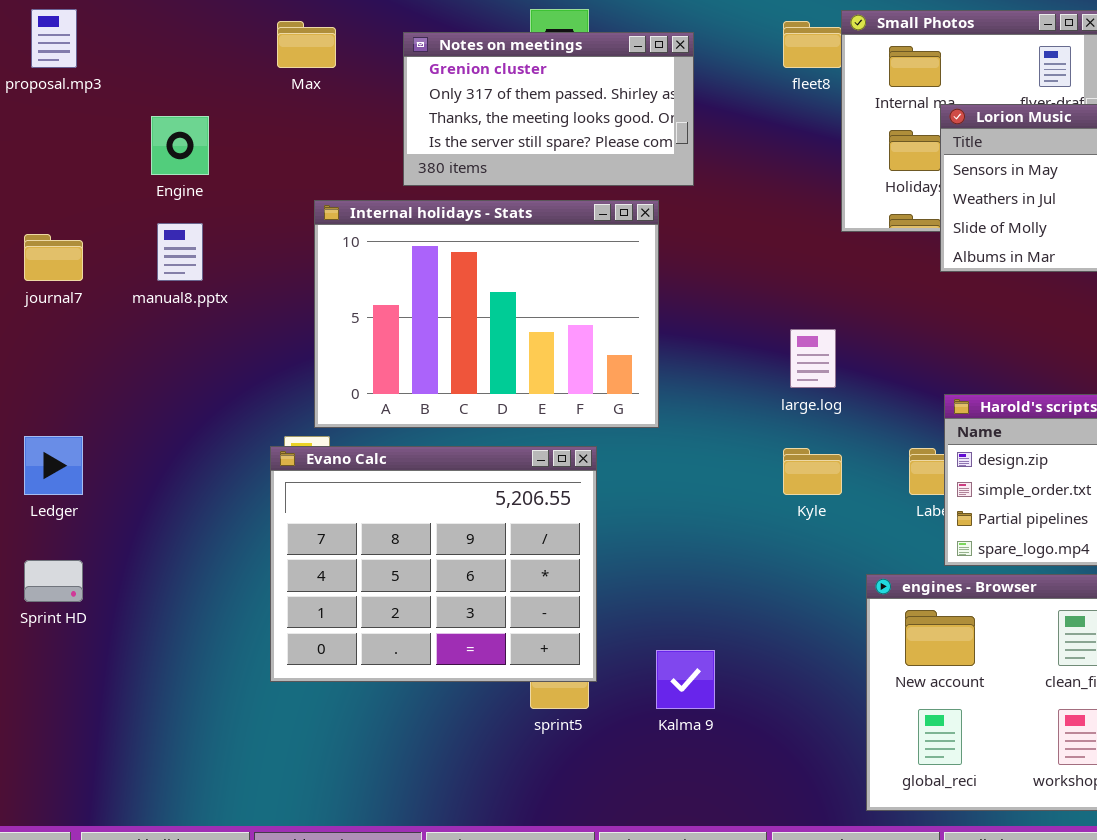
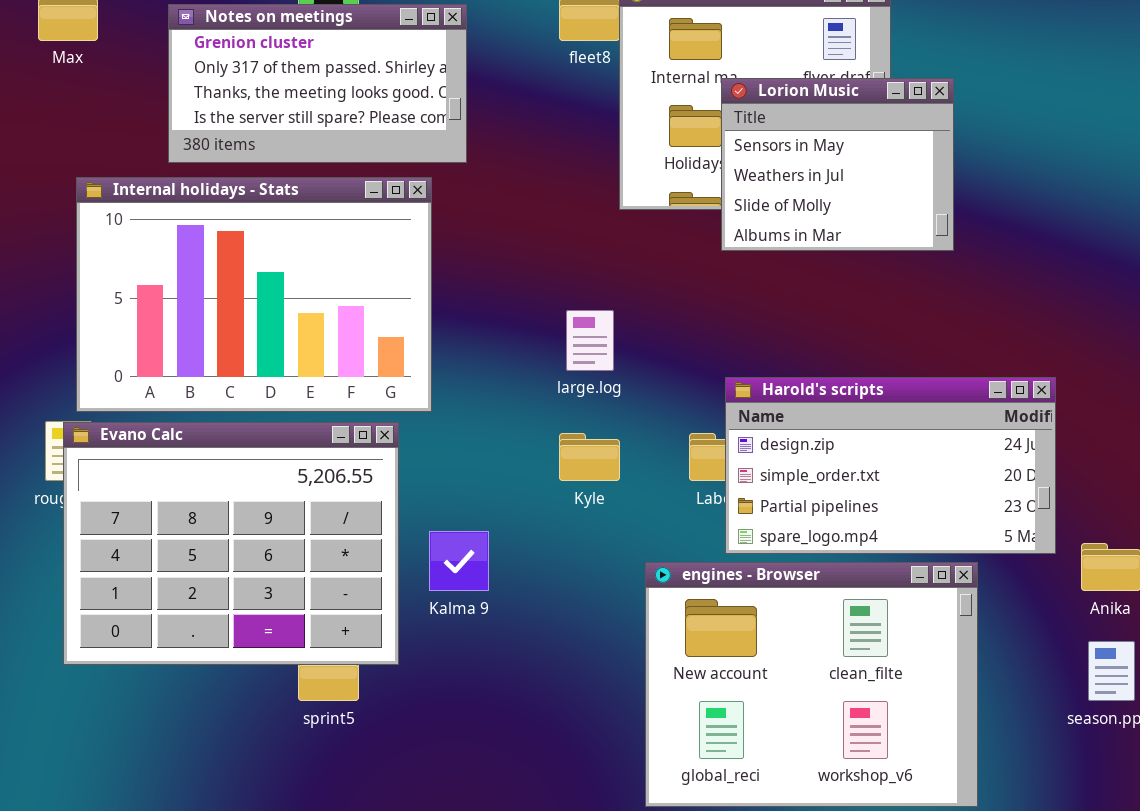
Evano Calc: [270,446,597,682] -> [63,422,399,665], moved
Kalma 9: [656,650,715,709] -> [429,531,489,591], moved

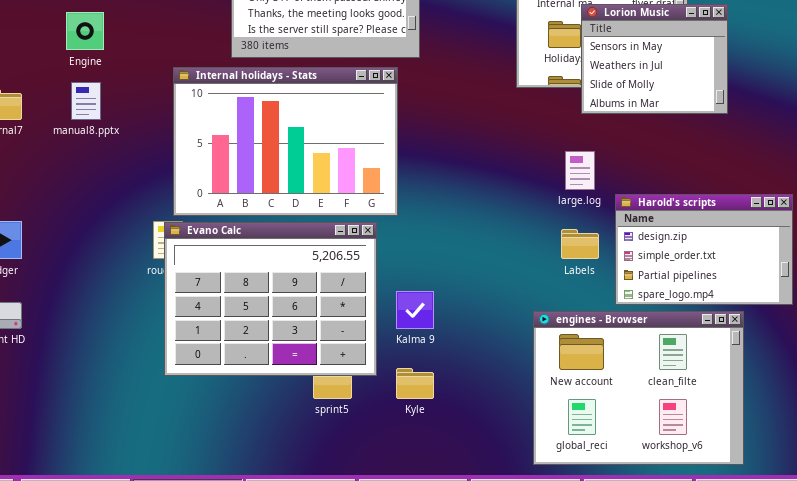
large.log: [566,310,614,371] -> [565,151,595,190], moved
Harold's scripts: [725,377,1056,554] -> [615,194,793,305], resized
Kyle: [559,433,620,481] -> [396,368,434,399], moved

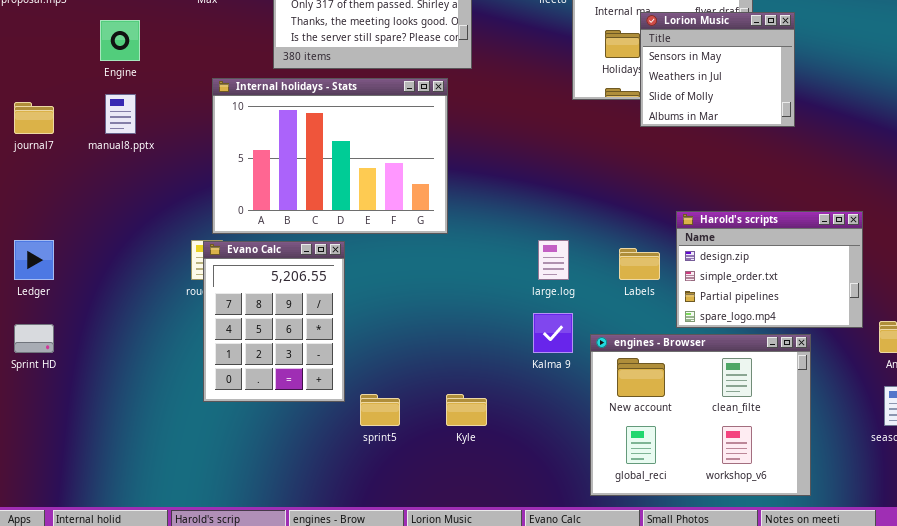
large.log: [565,151,595,190] -> [538,240,569,280], moved
Evano Calc: [164,222,377,376] -> [203,241,345,402], resized
Kalma 9: [396,291,434,329] -> [533,313,573,353], moved

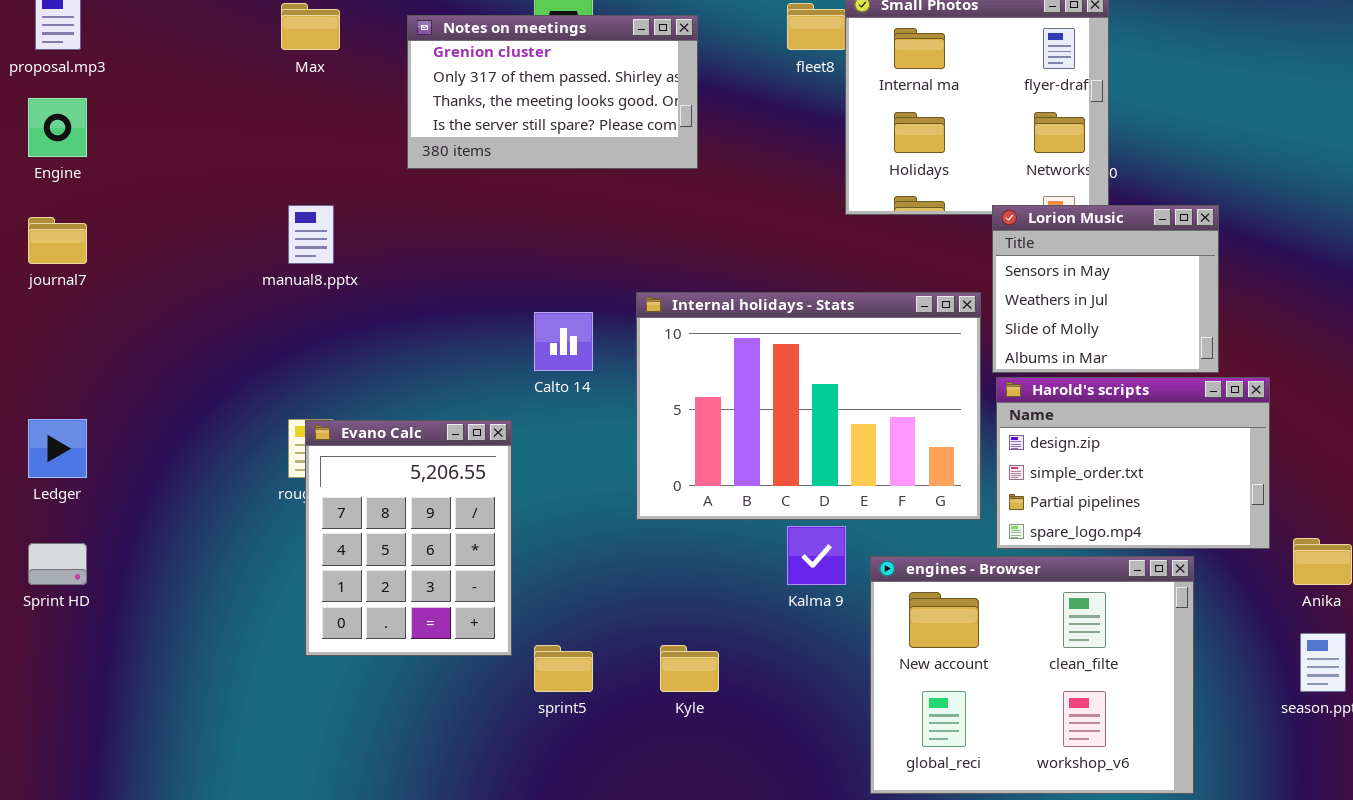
Lorion Music: [640,12,795,127] -> [992,205,1219,373], moved
Engine: [100,20,140,61] -> [28,98,87,157], moved
Internal holidays - Stats: [212,78,448,234] -> [636,292,981,520], moved
manual8.pptx: [105,94,136,134] -> [288,205,334,264], moved

